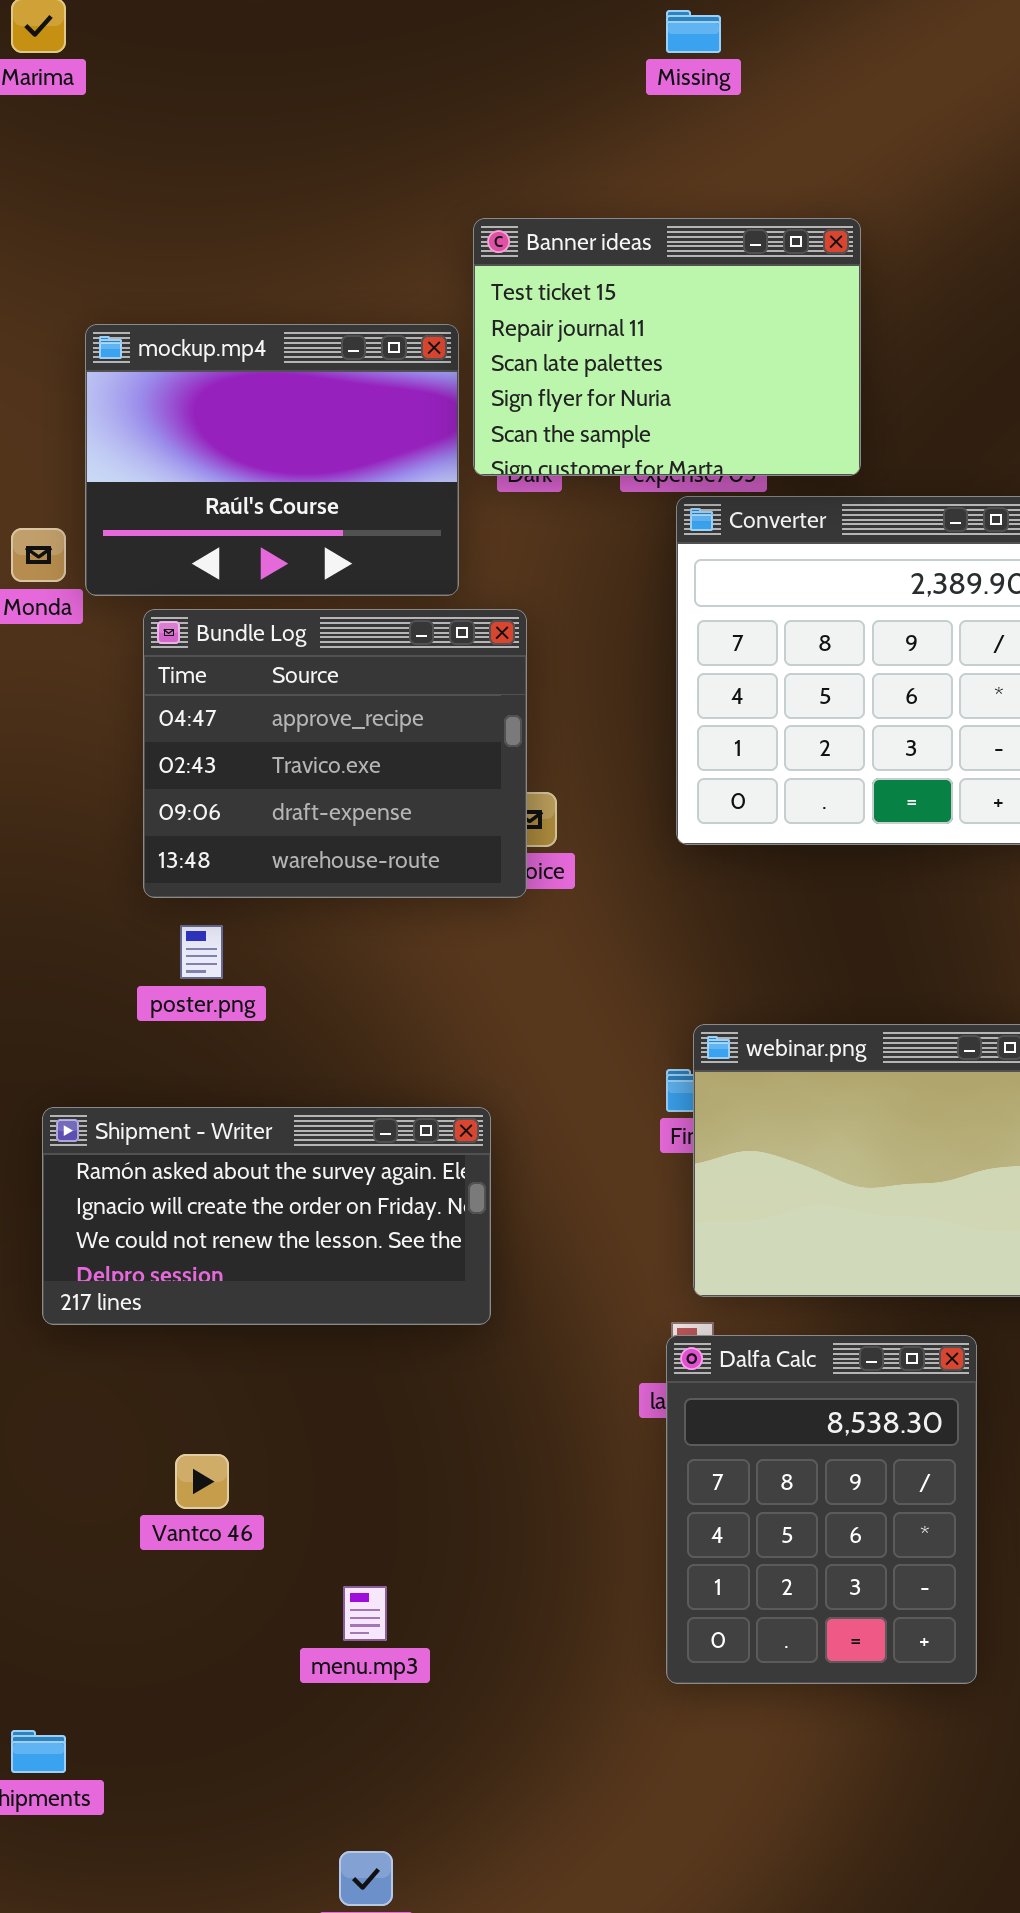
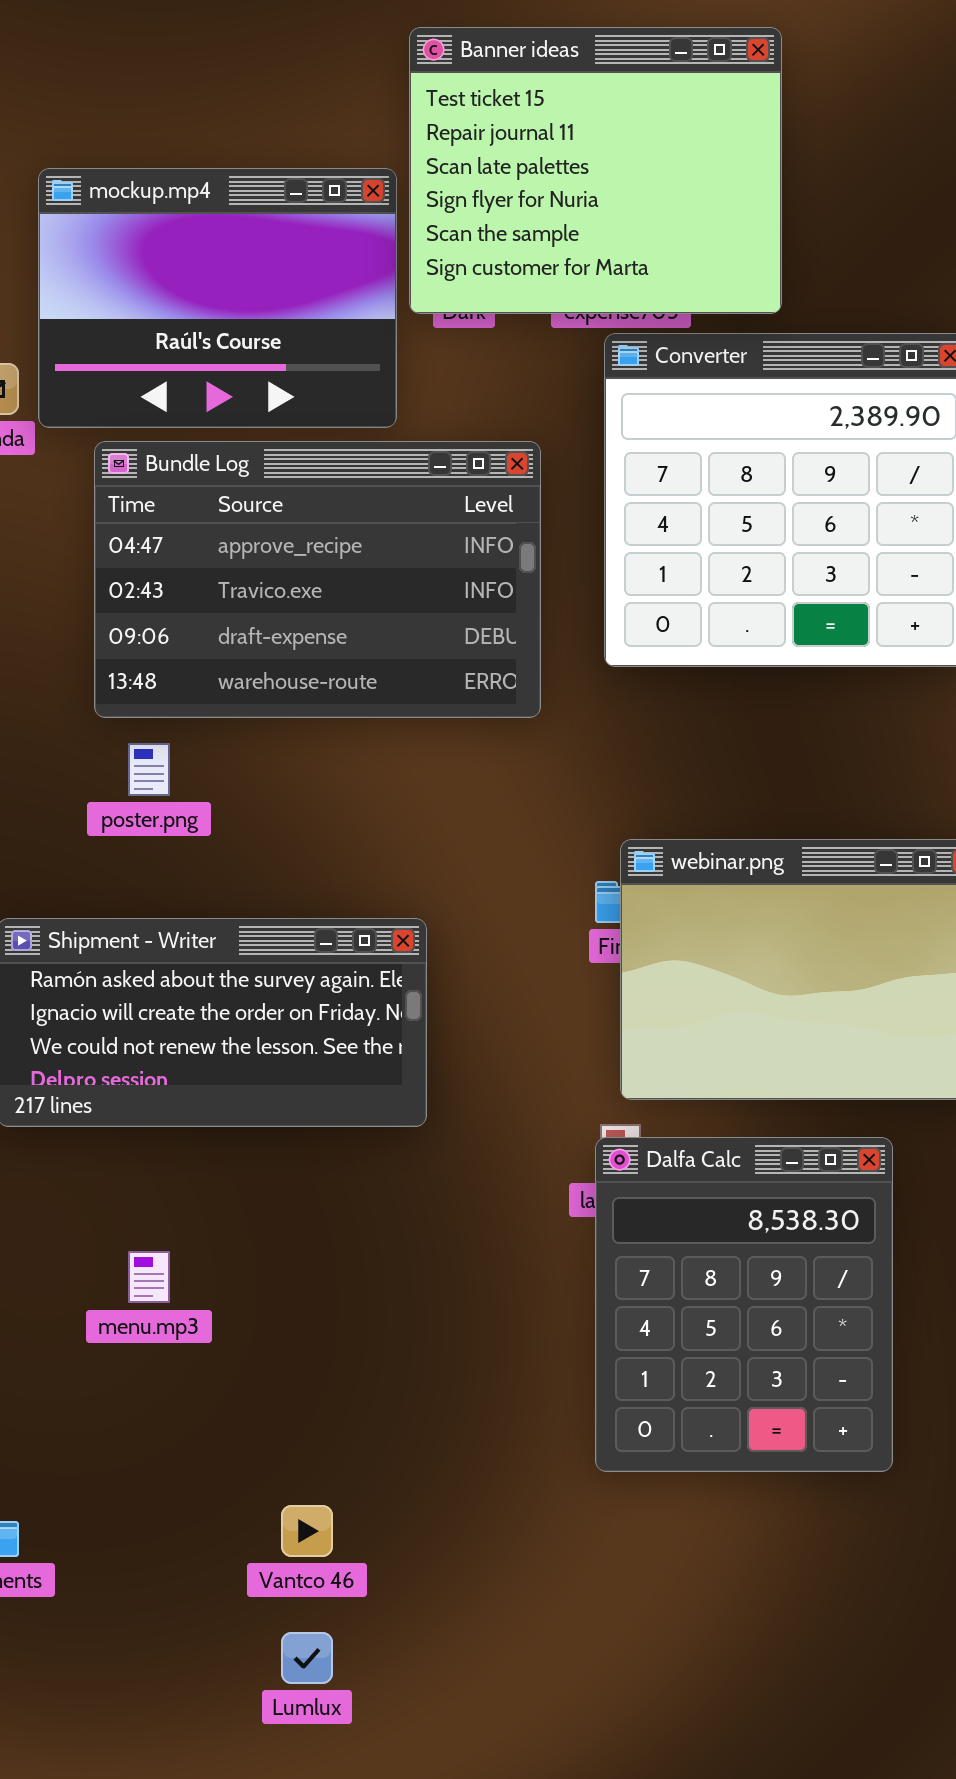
Banner ideas: [473,218,861,476] -> [409,27,782,314], resized
Bundle Log: [143,609,527,898] -> [94,441,541,718], resized
Vantco 46: [175,1454,229,1509] -> [281,1505,333,1557], moved
menu.mp3: [343,1586,387,1641] -> [128,1251,170,1303], moved

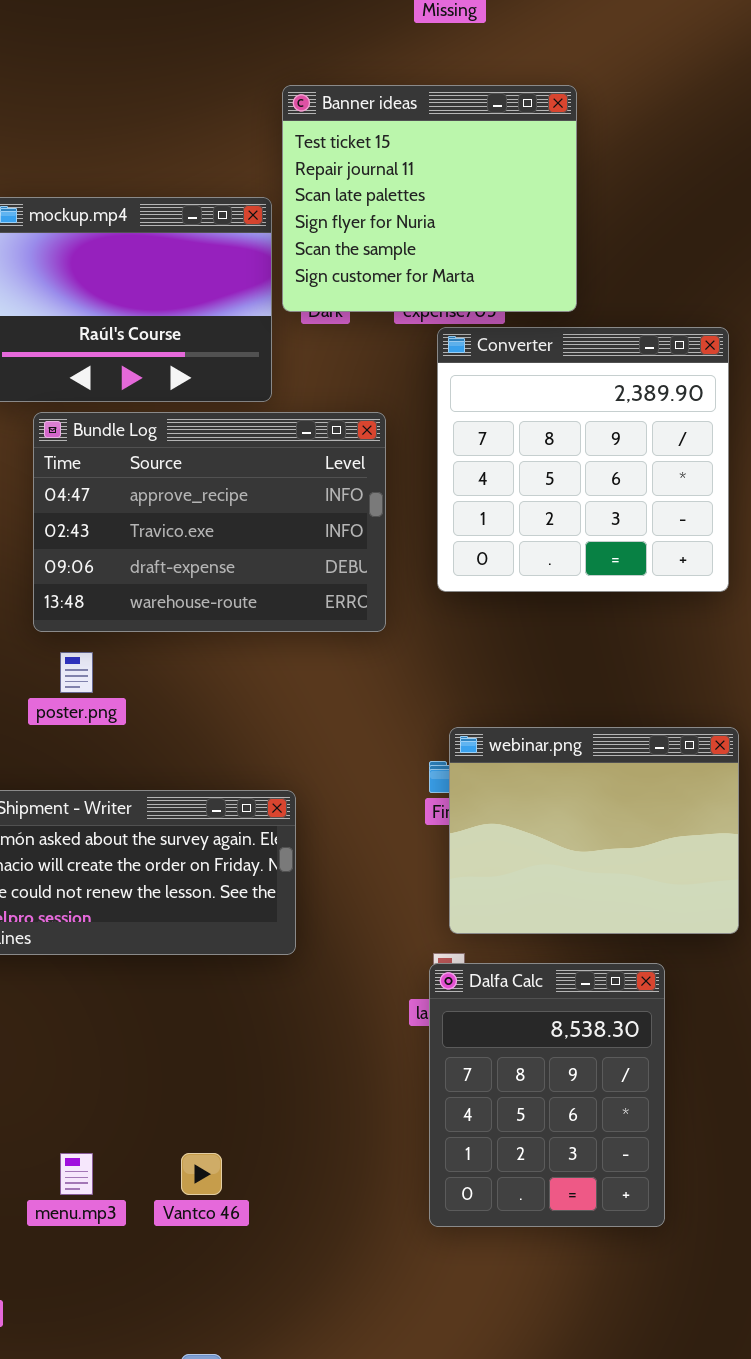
menu.mp3: [128,1251,170,1303] -> [60,1153,93,1195], moved
Vantco 46: [281,1505,333,1557] -> [181,1153,222,1195], moved

